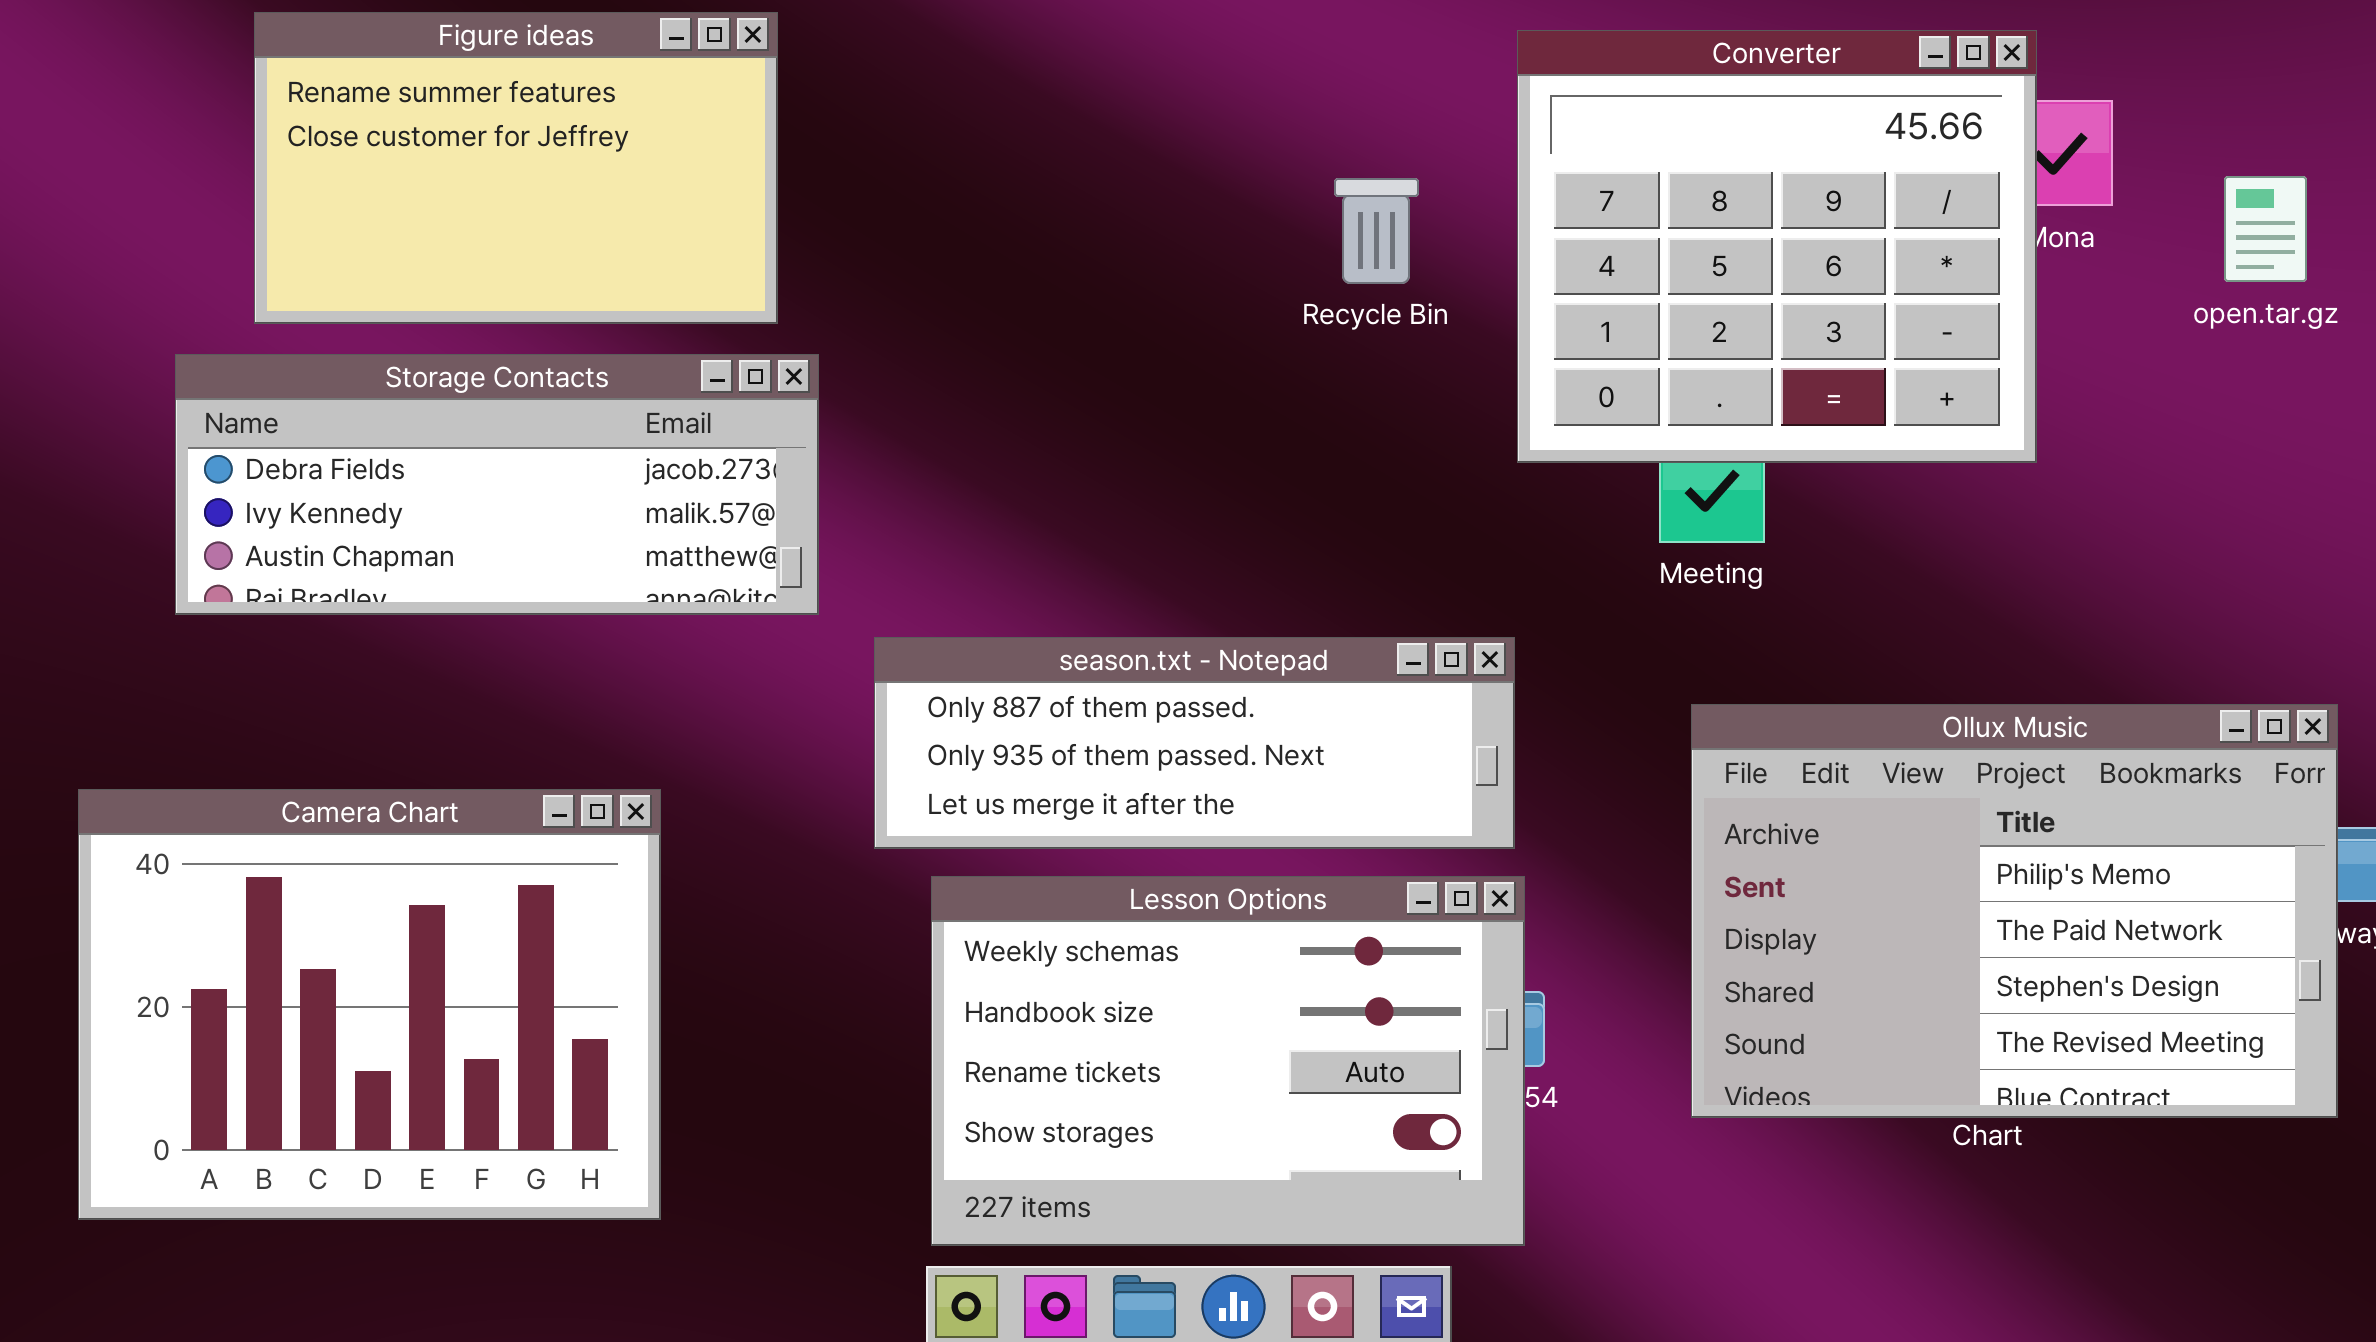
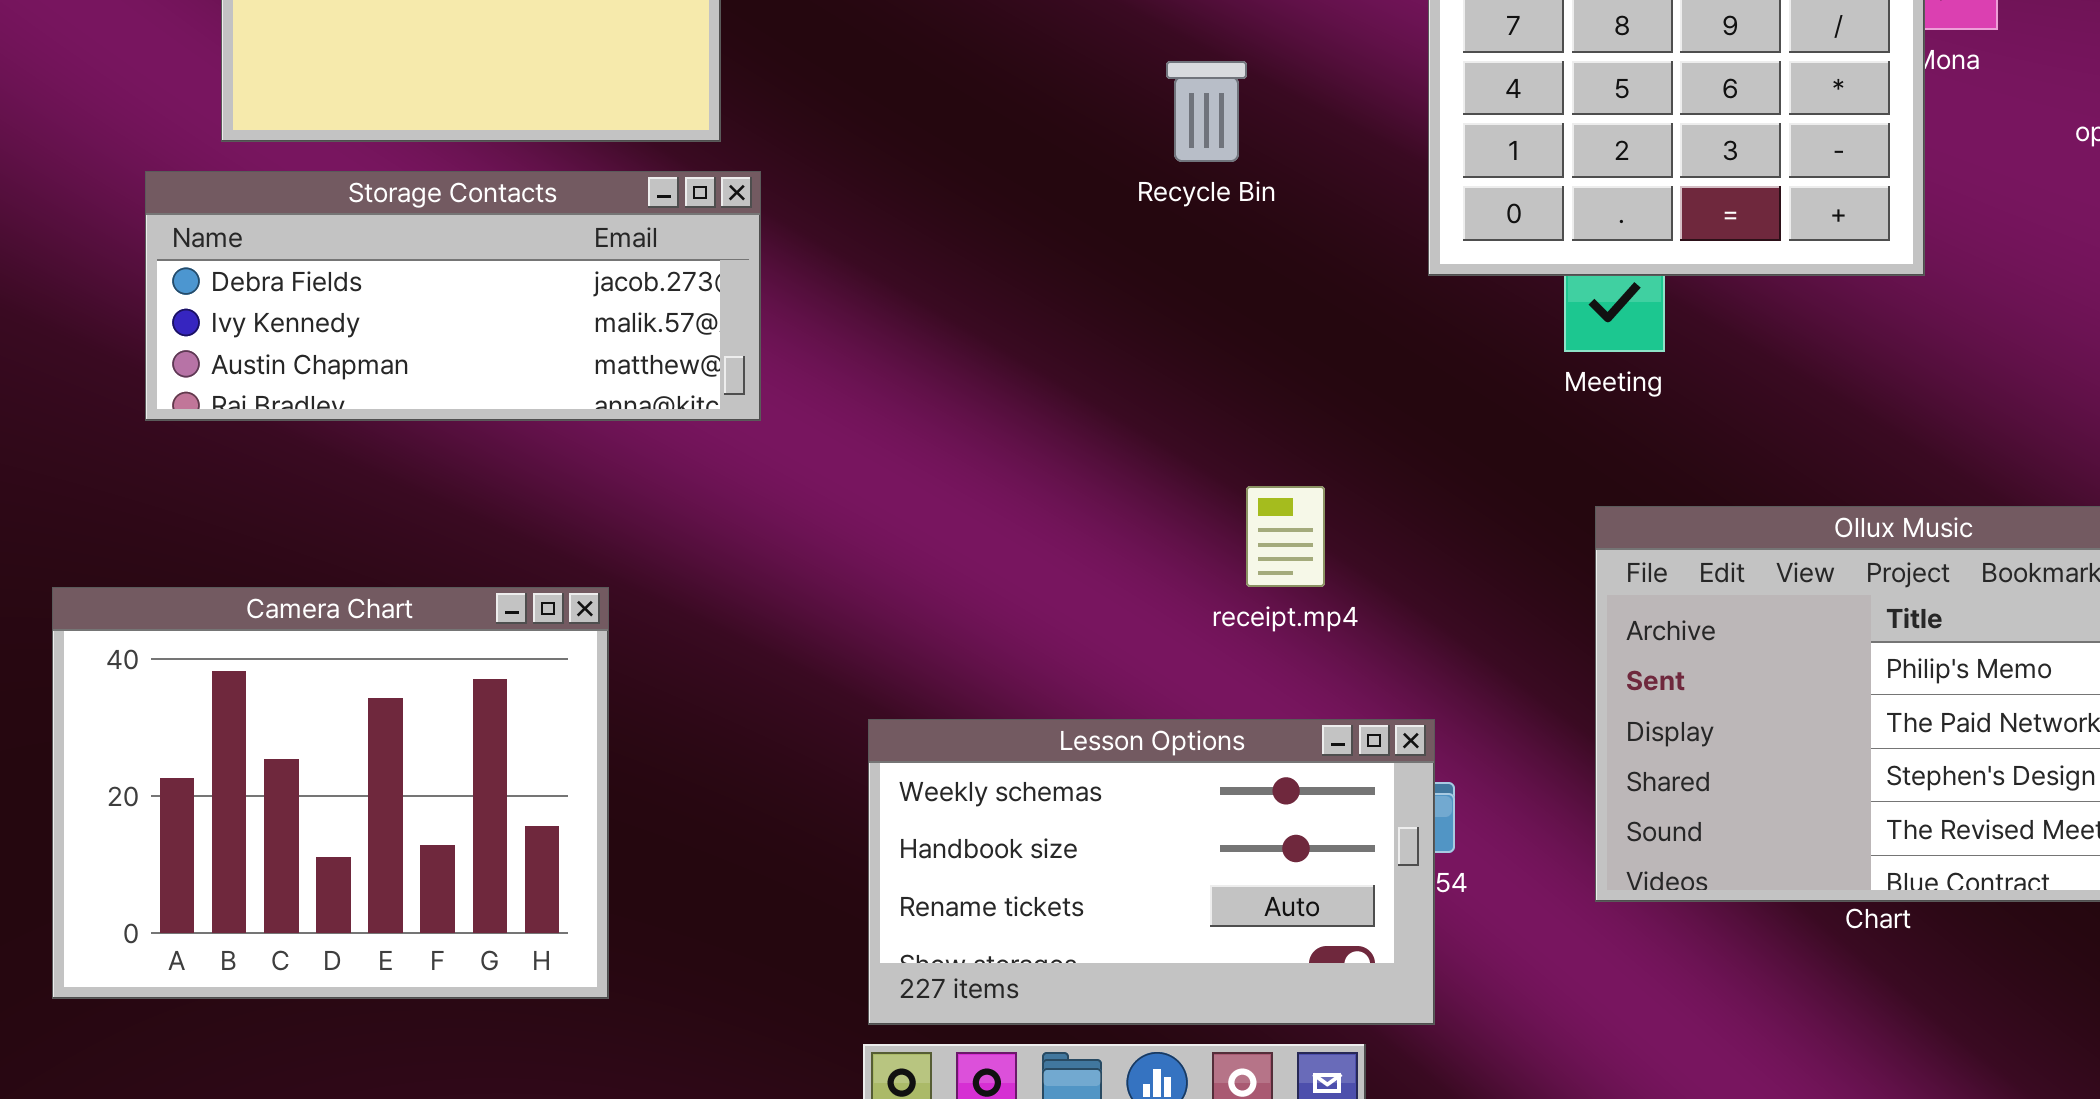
Recycle Bin: [1334,178,1419,284] -> [1166,61,1247,162], moved
season.txt - Notepad: [874,637,1515,849] -> none, closed
Lesson Options: [931,876,1525,1246] -> [868,719,1435,1025], resized

